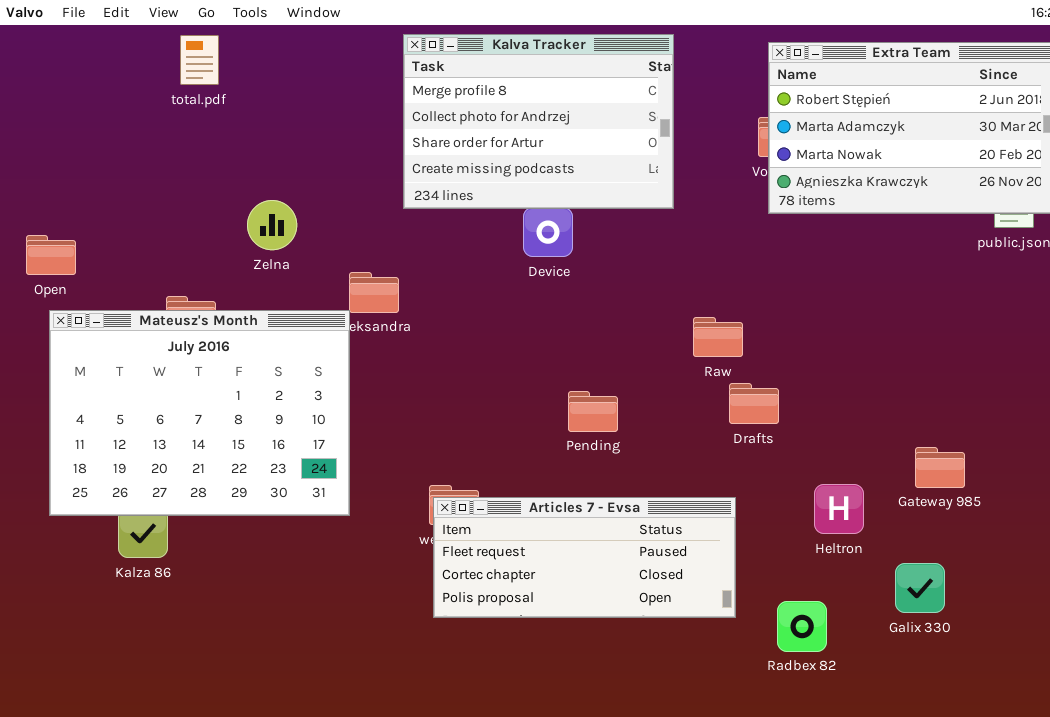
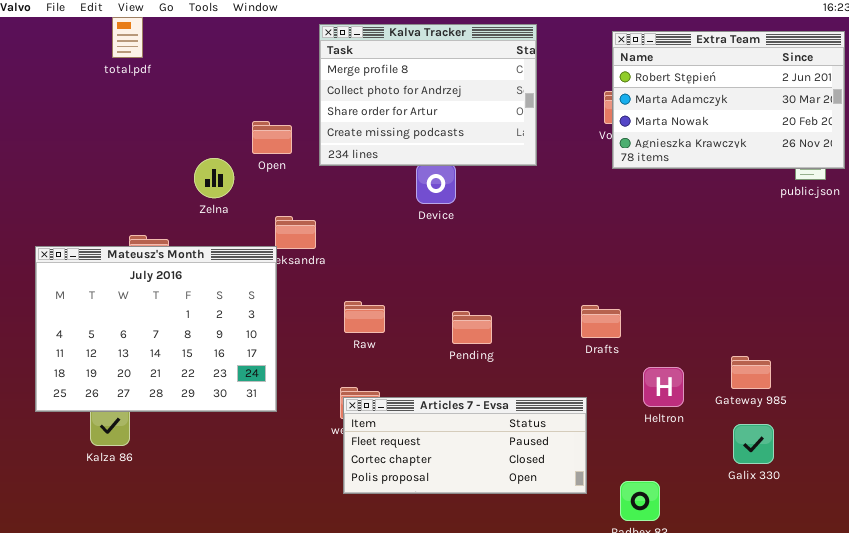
total.pdf: [180,35,219,85] -> [112,17,143,58], moved
Open: [26,235,76,275] -> [252,121,292,154], moved
Raw: [693,317,743,357] -> [344,301,385,333], moved
Heltron: [814,484,864,534] -> [643,367,684,407], moved
Galix 330: [895,563,945,613] -> [733,424,774,464], moved

